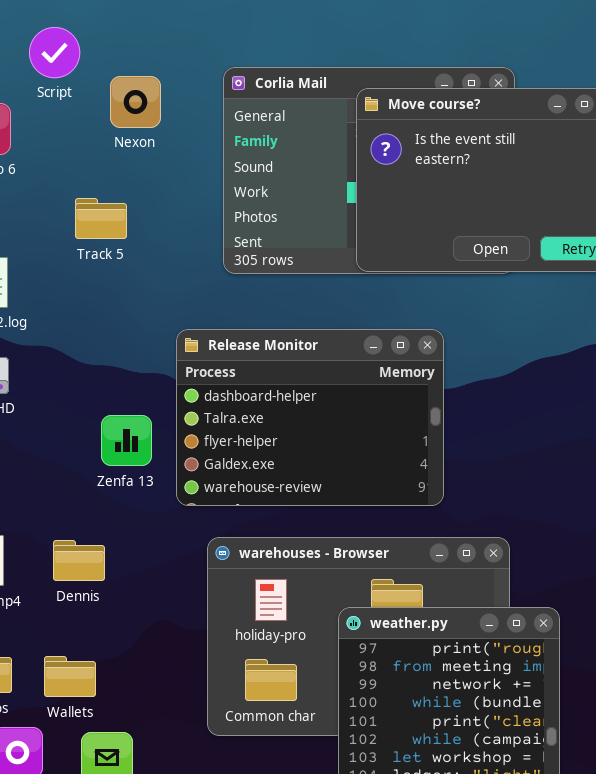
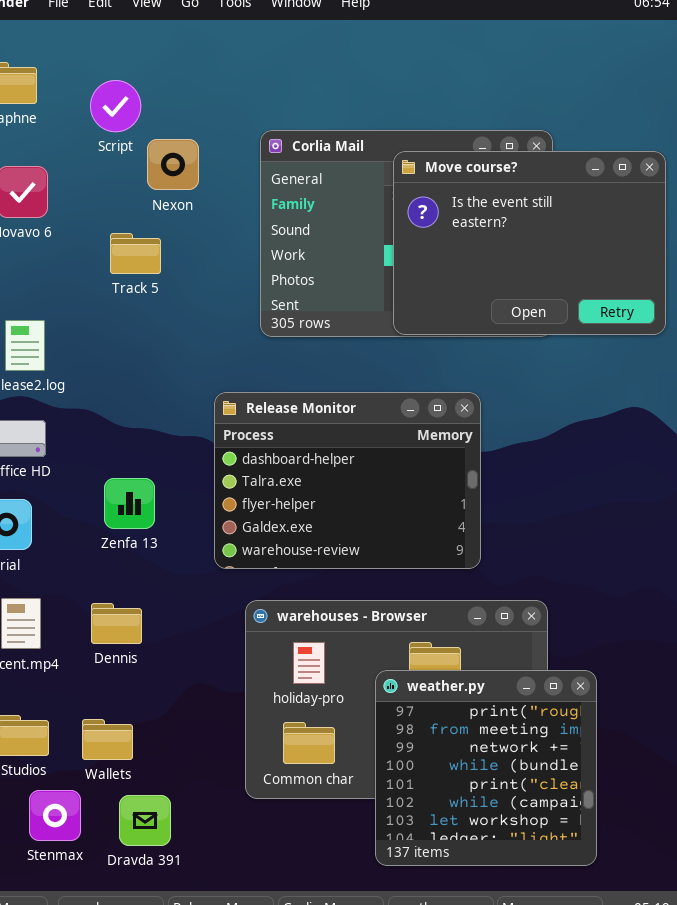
Script: [29,27,80,78] -> [90,80,141,132], moved
Track 5: [75,198,127,239] -> [110,233,161,274], moved
Zenfa 13: [101,415,152,466] -> [104,478,155,529], moved

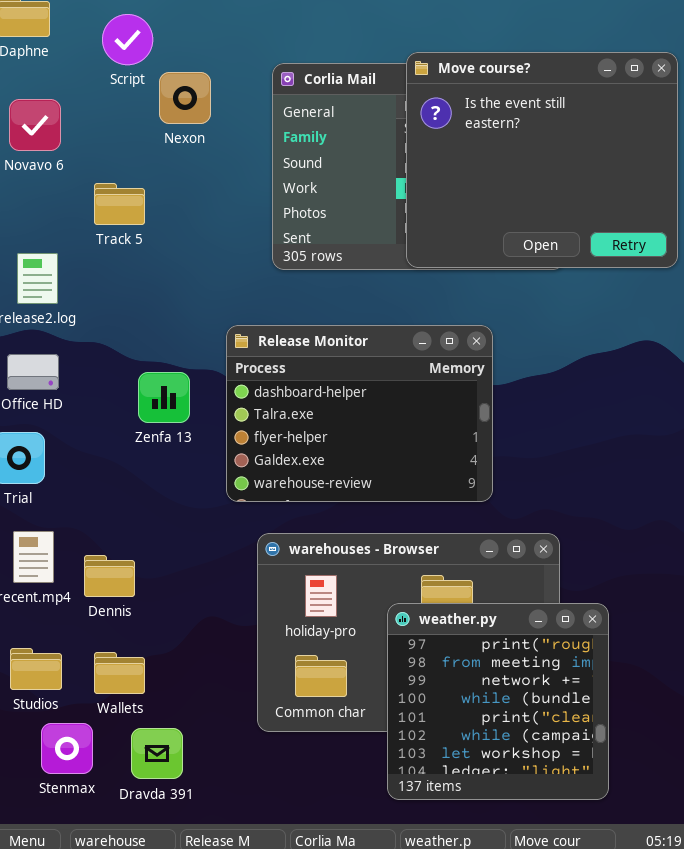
Move course?: [393,151,666,335] -> [406,52,678,268], resized
Track 5: [110,233,161,274] -> [94,183,145,225], moved
Zenfa 13: [104,478,155,529] -> [138,372,190,423], moved
Dennis: [91,603,142,644] -> [84,555,135,597], moved

